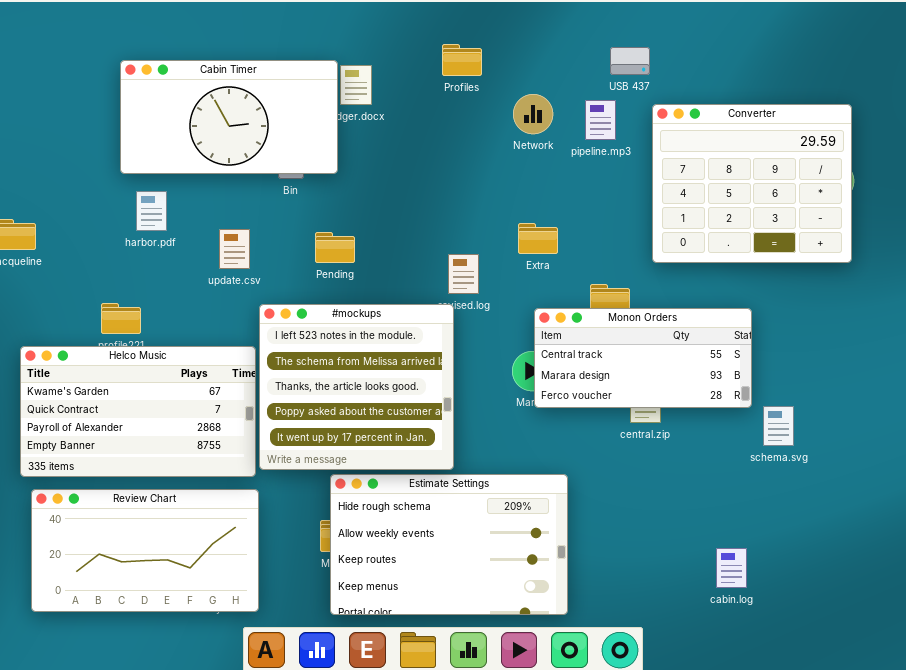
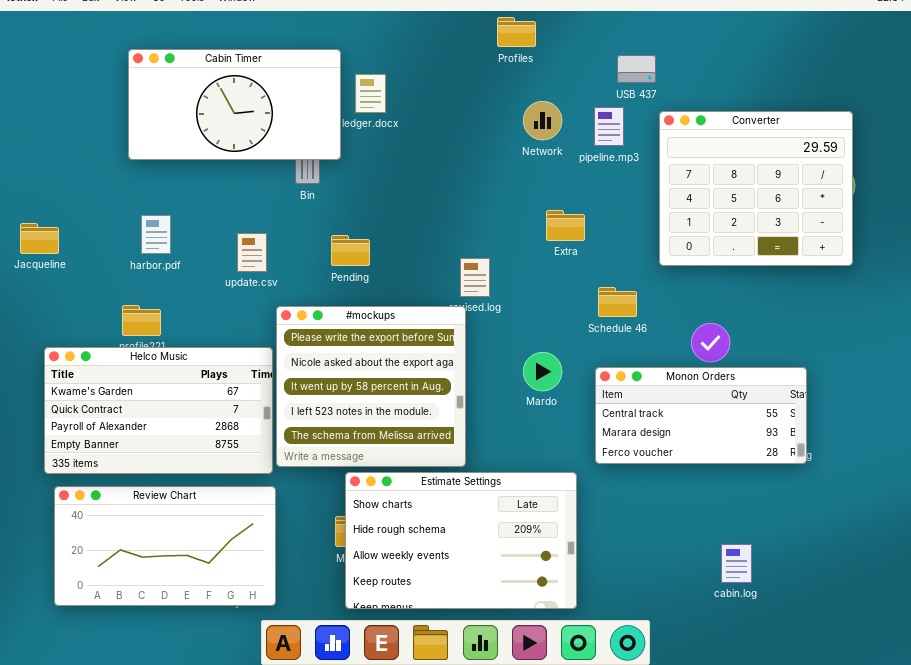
Profiles: [442,44,482,76] -> [497,17,536,47], moved
Cabin Timer: [120,60,338,174] -> [128,49,341,160], moved
harbor.pdf: [136,191,167,231] -> [141,215,171,254], moved
Extra: [518,223,558,254] -> [546,210,585,241], moved
#mockups: [259,304,454,470] -> [276,306,466,467], scrolled up 3 rows
Monon Orders: [534,308,752,408] -> [595,367,807,464], moved
Estimate Settings: [330,474,568,615] -> [345,472,577,609], scrolled up 1 row

